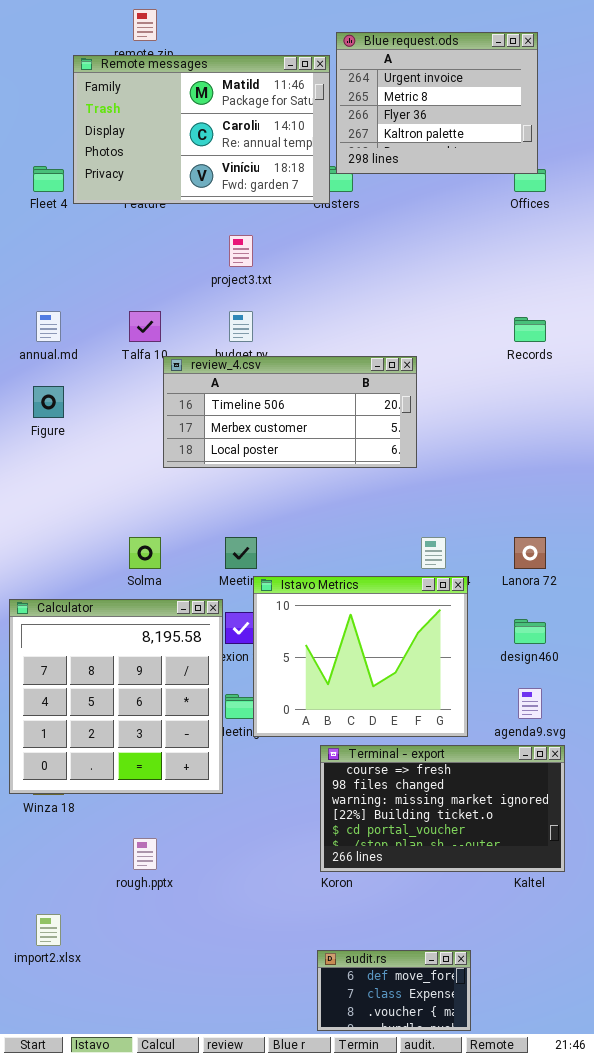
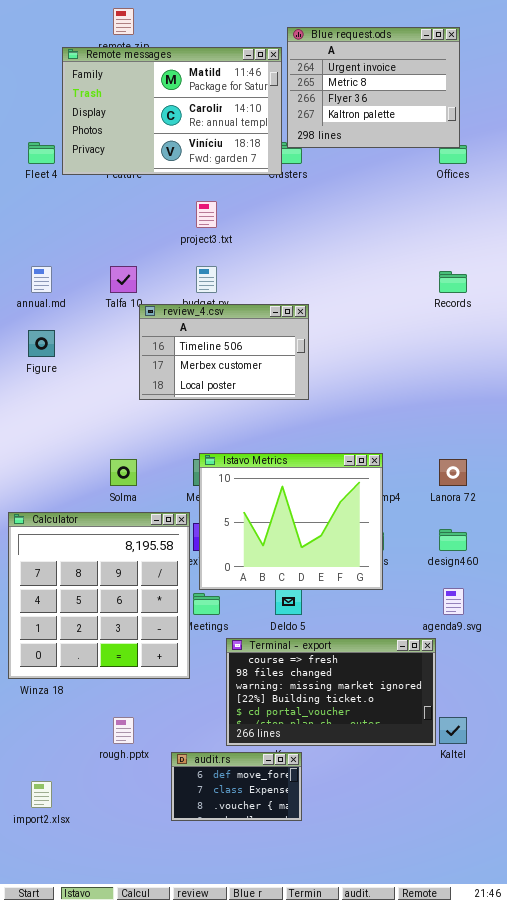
review_4.csv: [163,356,417,468] -> [139,304,309,400], resized
Istavo Metrics: [253,576,468,737] -> [199,453,383,590], moved
Terminal - export: [320,745,565,872] -> [226,638,436,746], moved
audit.rs: [317,950,471,1031] -> [171,752,302,821], moved

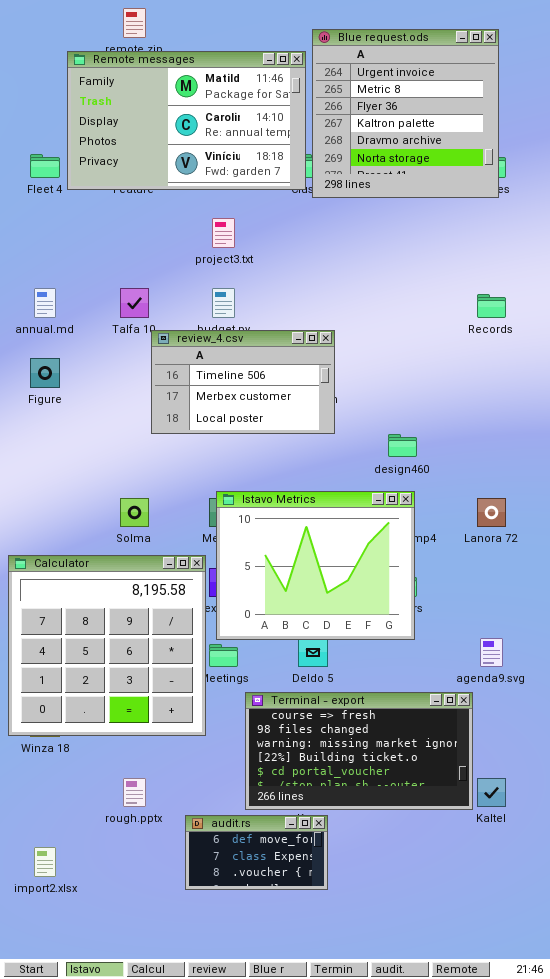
Blue request.ods: [287,27,460,148] -> [312,29,499,198], resized
design460: [439,529,467,551] -> [388,434,417,457], moved

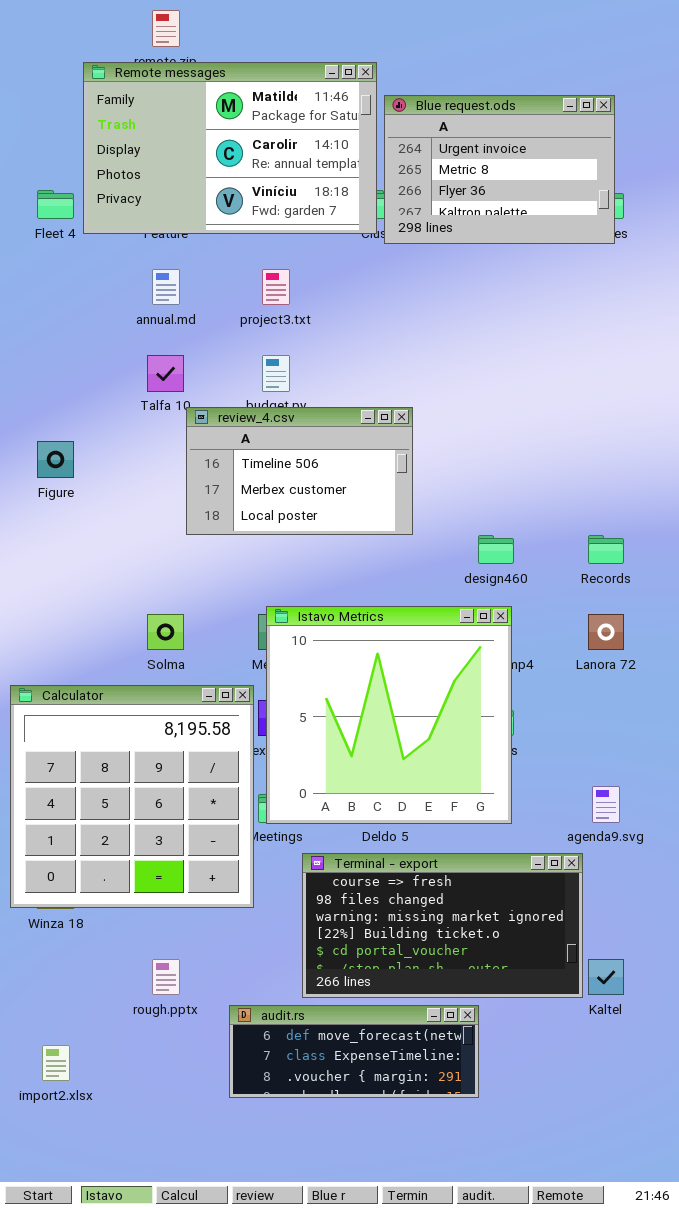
Blue request.ods: [312,29,499,198] -> [384,95,615,244], resized
annual.md: [34,288,56,318] -> [152,269,180,305], moved
Records: [477,294,506,318] -> [588,535,624,564], moved
Istavo Metrics: [216,491,415,640] -> [266,606,512,824], resized
audit.rs: [185,815,328,890] -> [229,1005,479,1098], resized

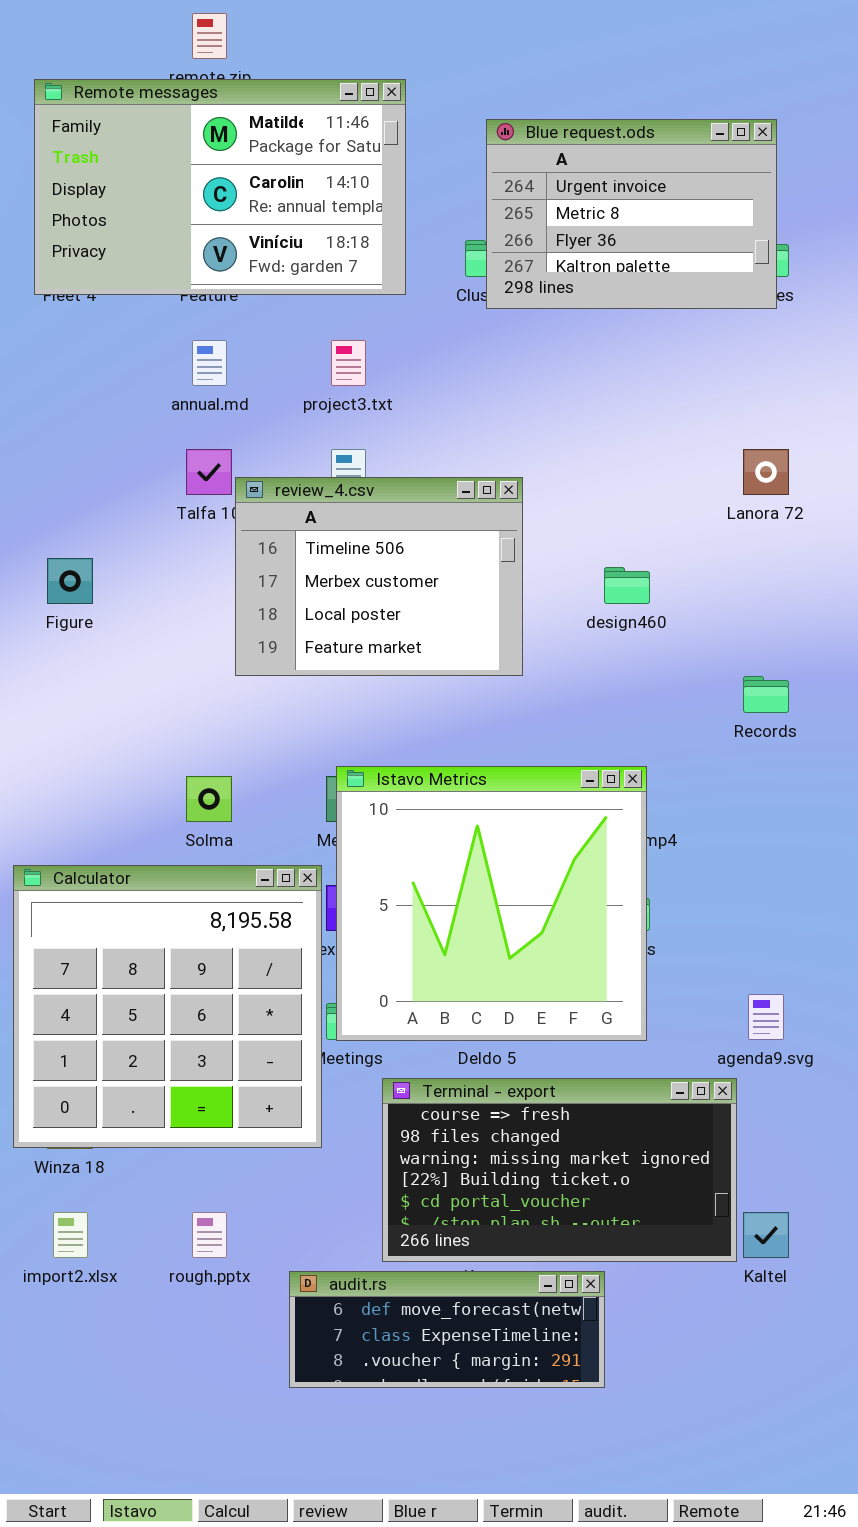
Remote messages: [83,62,377,234] -> [34,79,406,295], moved
review_4.csv: [186,407,413,535] -> [235,477,523,676], resized
design460: [478,535,514,564] -> [604,567,650,604], moved
Lanora 72: [588,614,624,650] -> [743,449,789,495], moved
import2.xlsx: [42,1045,70,1081] -> [53,1212,88,1258], moved

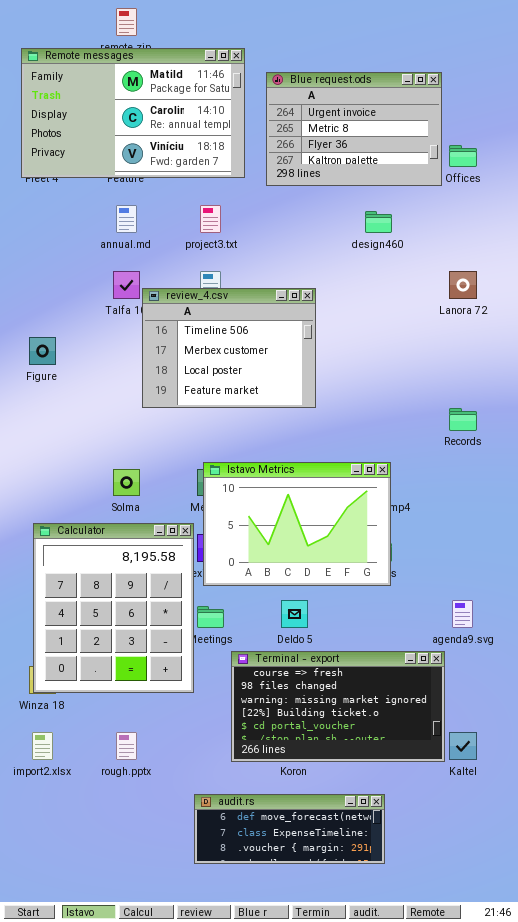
Blue request.ods: [486,119,777,309] -> [266,72,442,186], moved
design460: [604,567,650,604] -> [365,211,392,233], moved
Istavo Metrics: [336,766,647,1041] -> [203,462,391,586], resized
Calculator: [13,865,322,1148] -> [33,523,194,693], resized
audit.rs: [289,1271,605,1388] -> [194,794,385,864], moved

